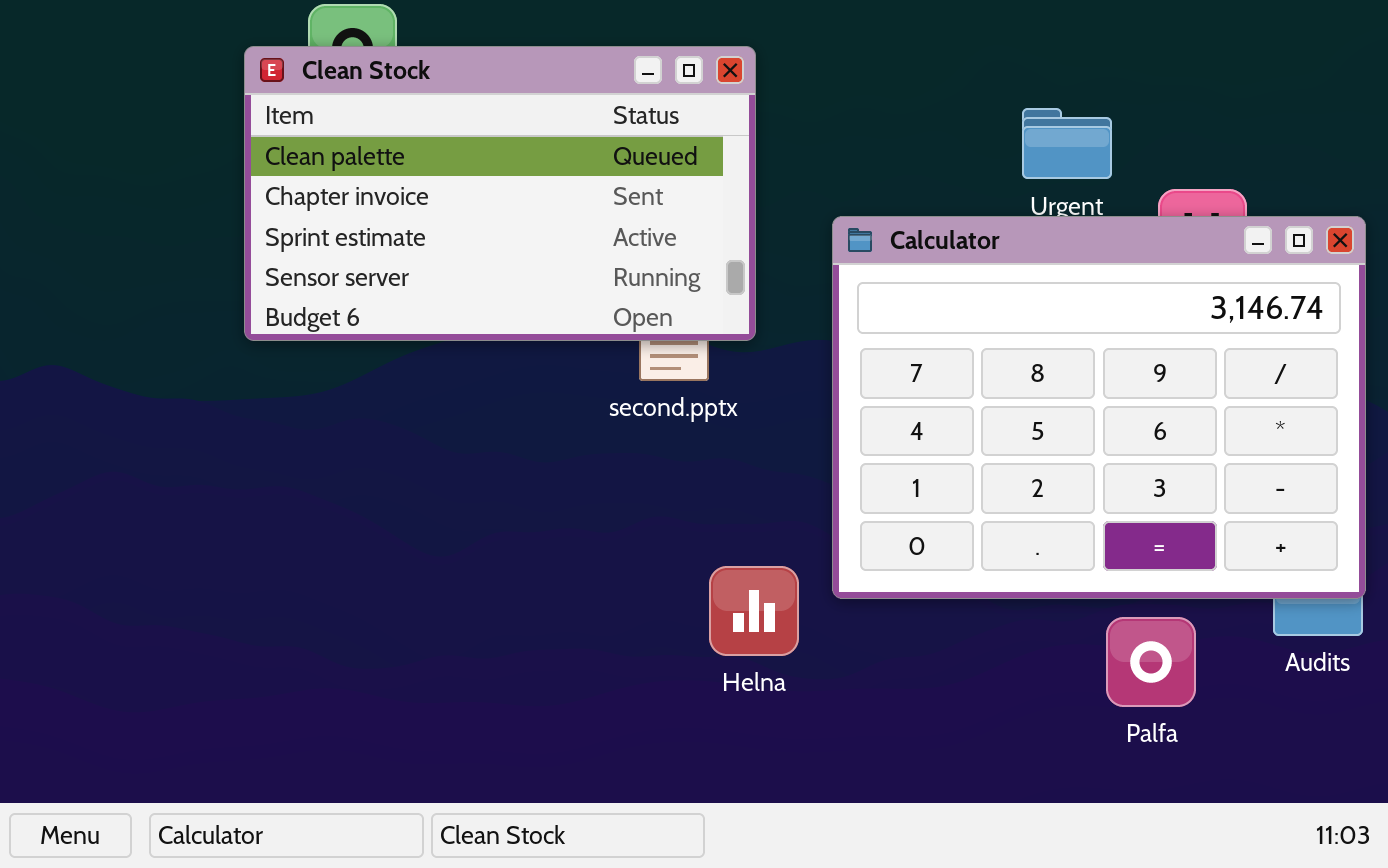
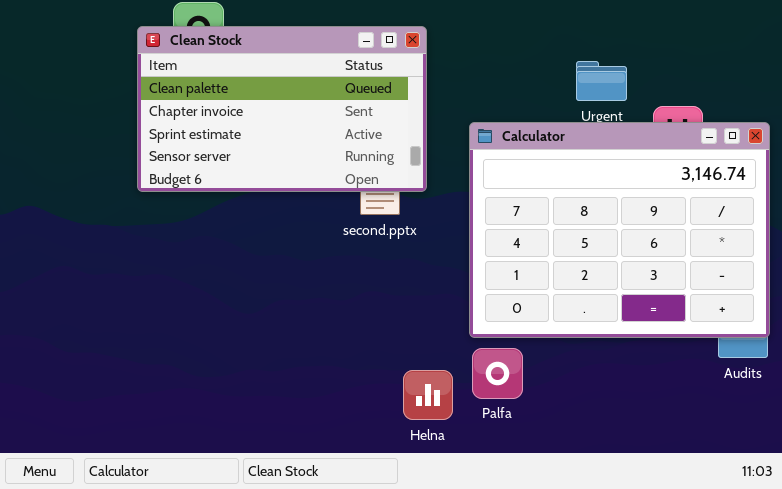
Helna: [709,566,799,656] -> [403,370,453,420], moved
Palfa: [1106,617,1196,707] -> [472,348,523,399], moved

